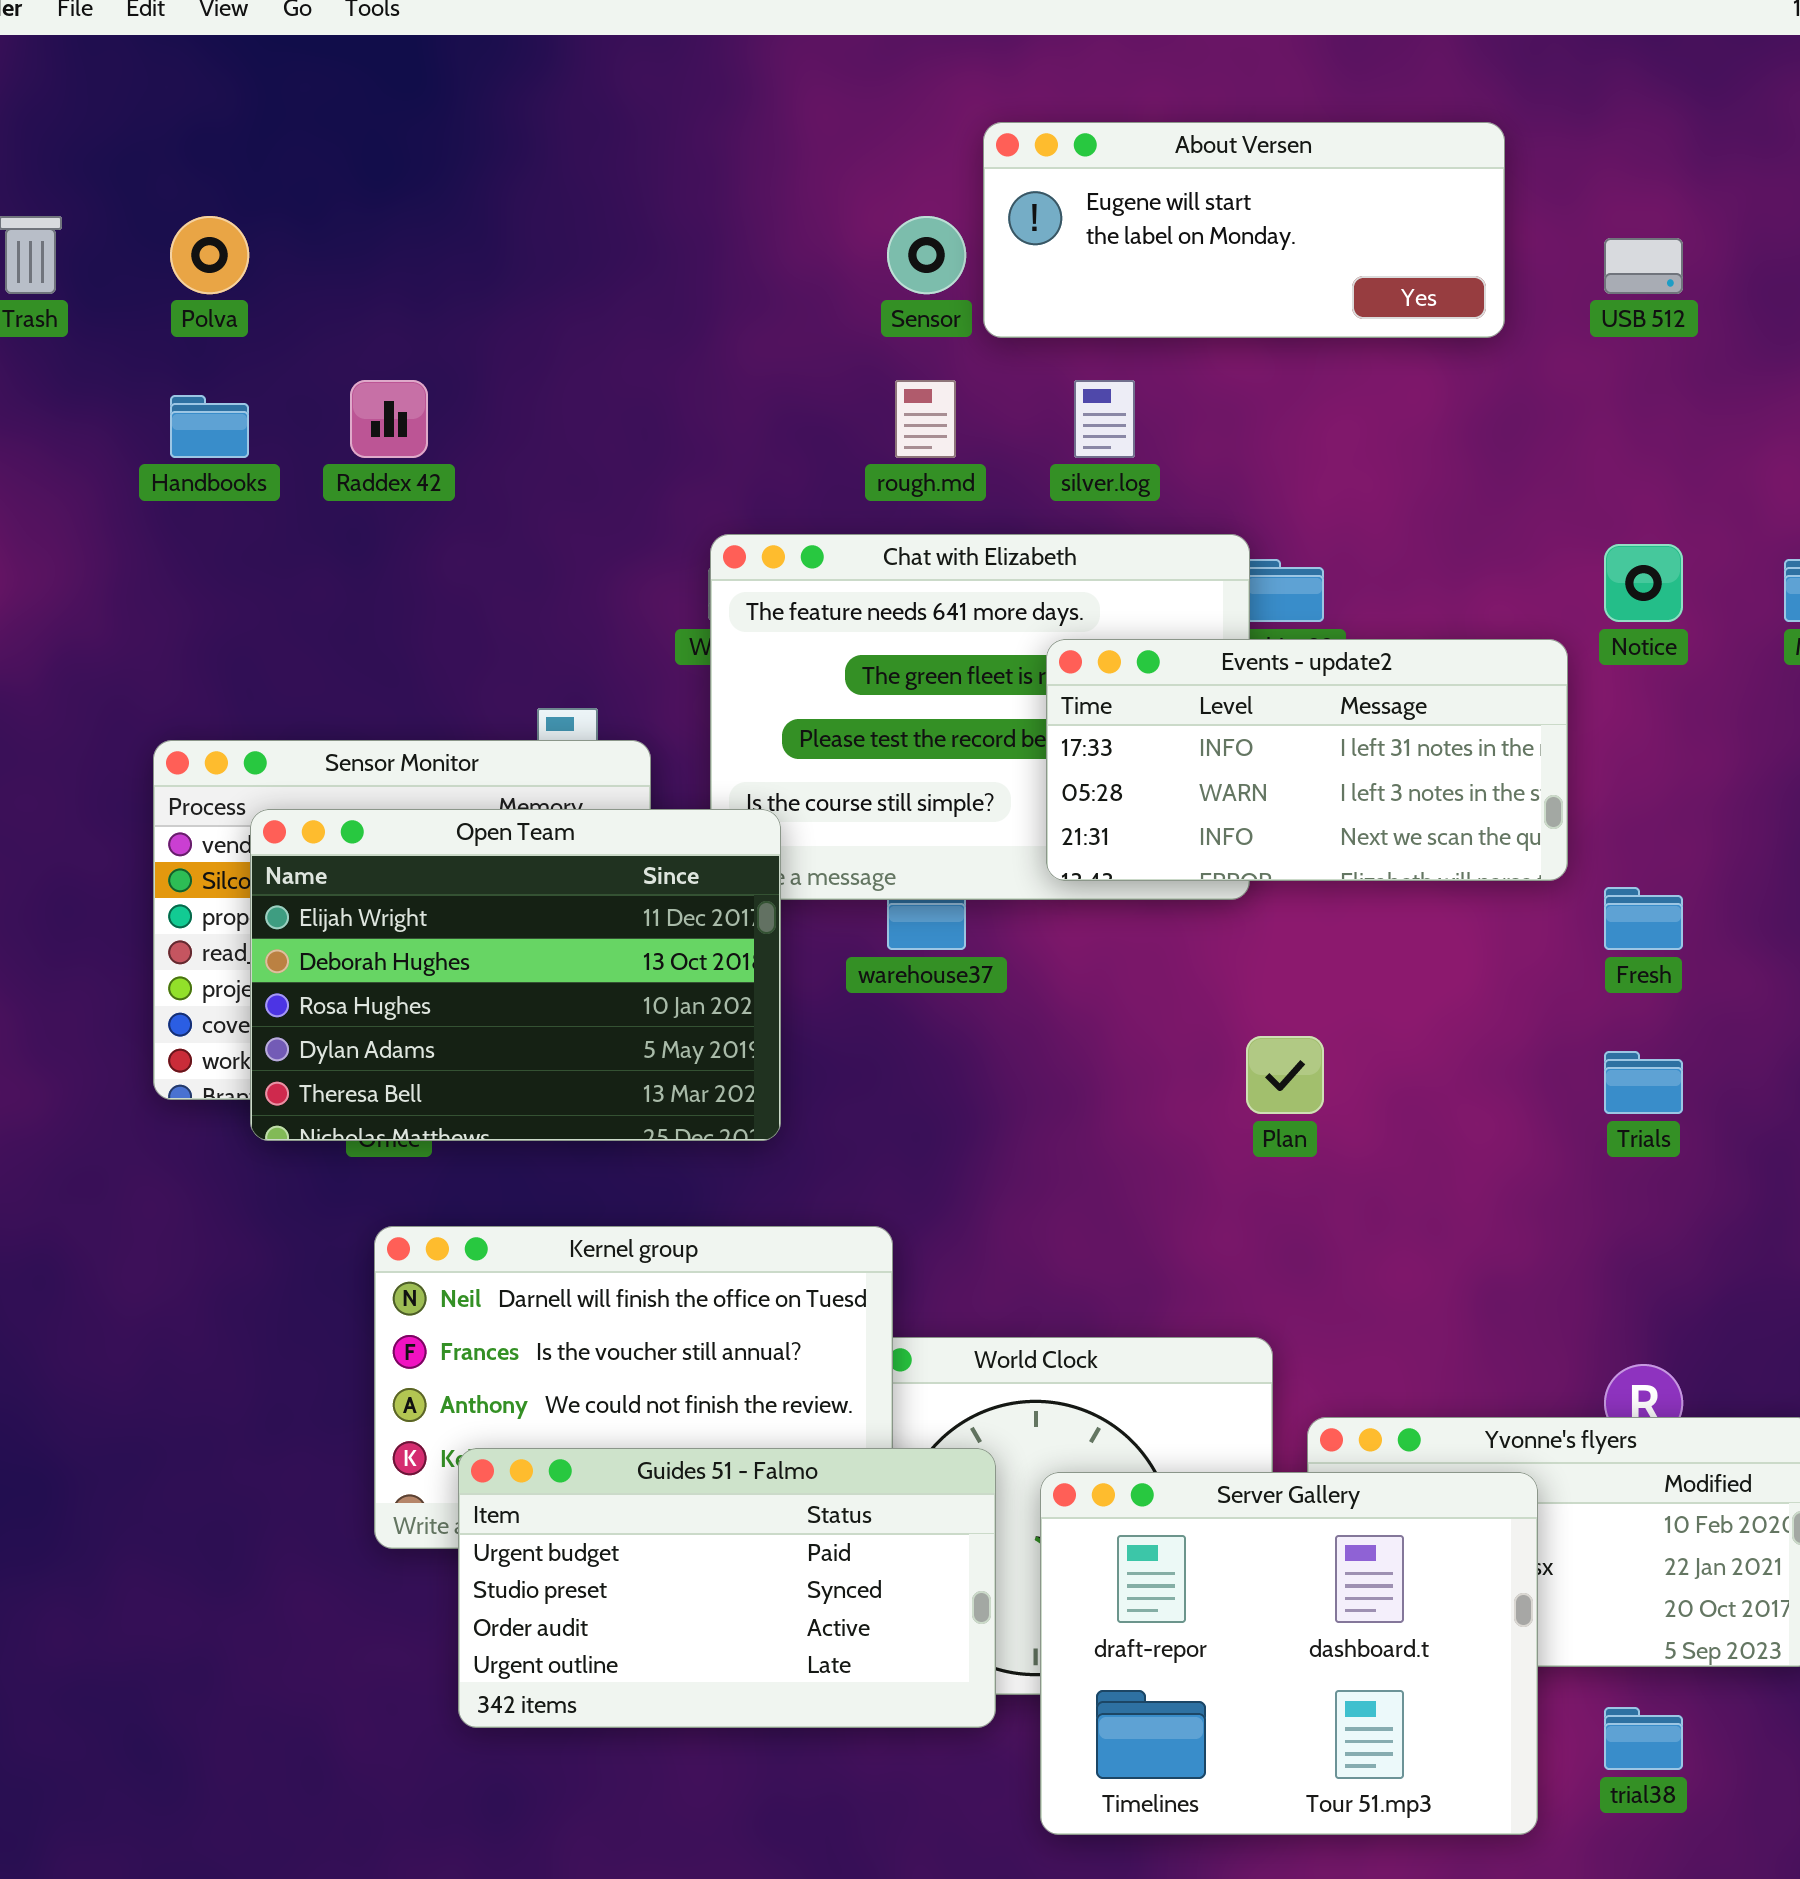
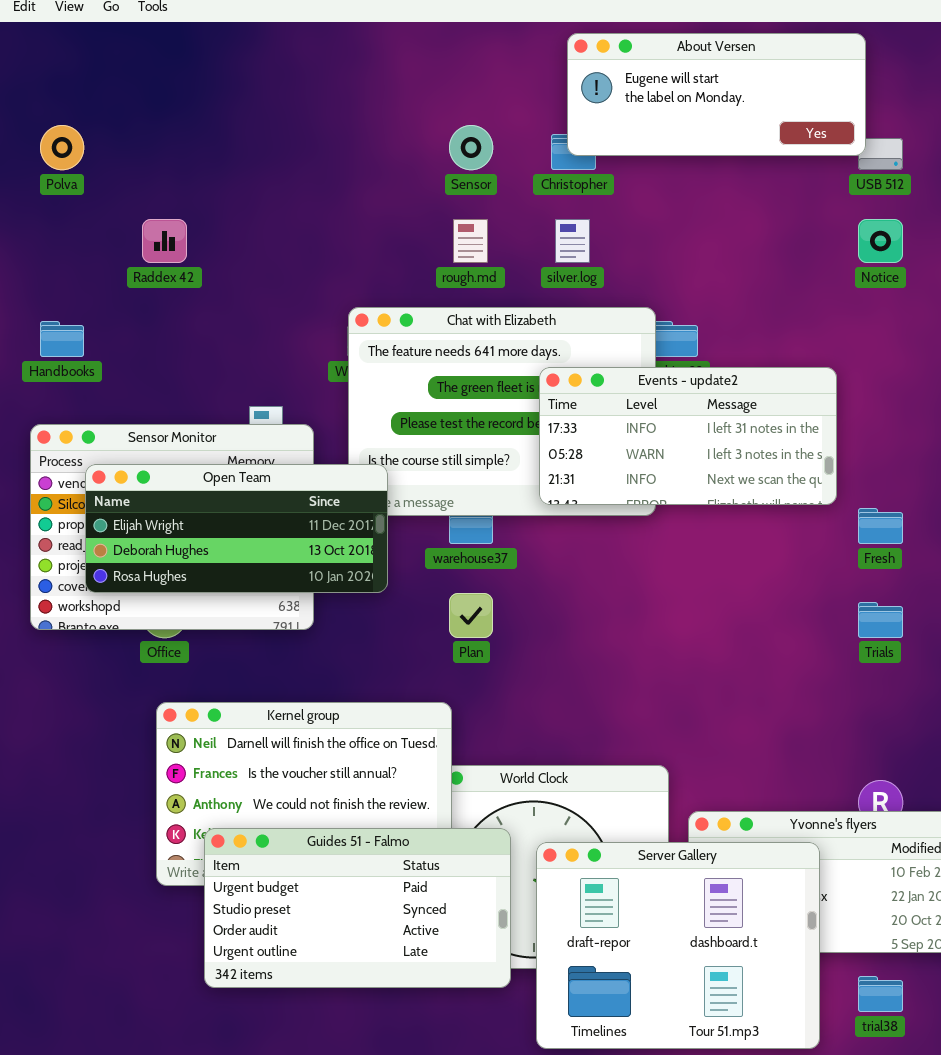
About Versen: [983,122,1505,338] -> [567,33,866,156], moved
Handbooks: [170,395,249,458] -> [40,321,84,357], moved
Notice: [1604,544,1683,622] -> [858,219,903,263], moved
Open Team: [250,809,781,1141] -> [85,464,388,593], resized
Plan: [1246,1036,1324,1114] -> [449,593,493,638], moved

